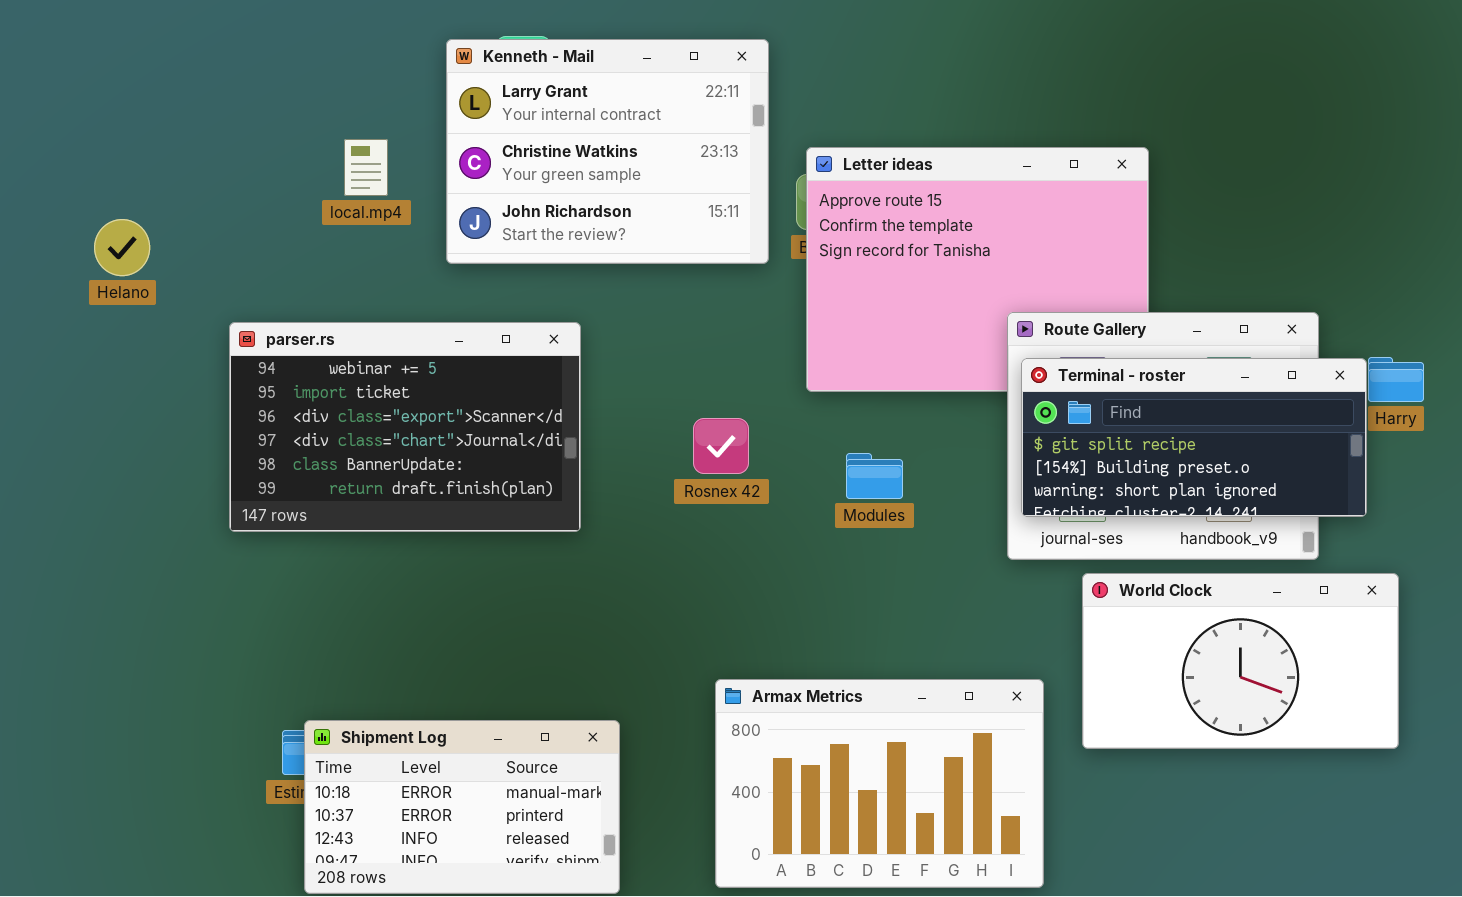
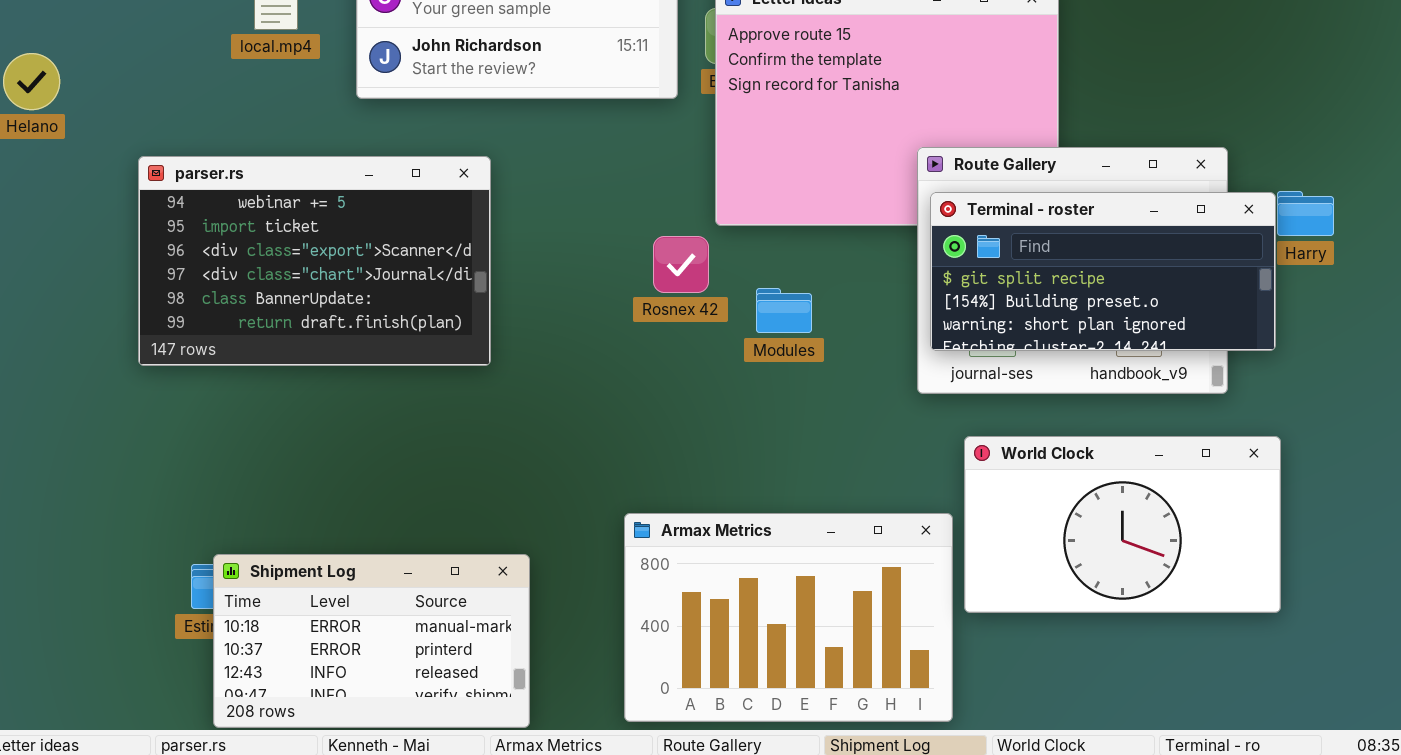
Rosnex 42: [693,418,749,474] -> [653,236,709,293], moved
World Clock: [1082,573,1399,749] -> [964,436,1281,613], moved

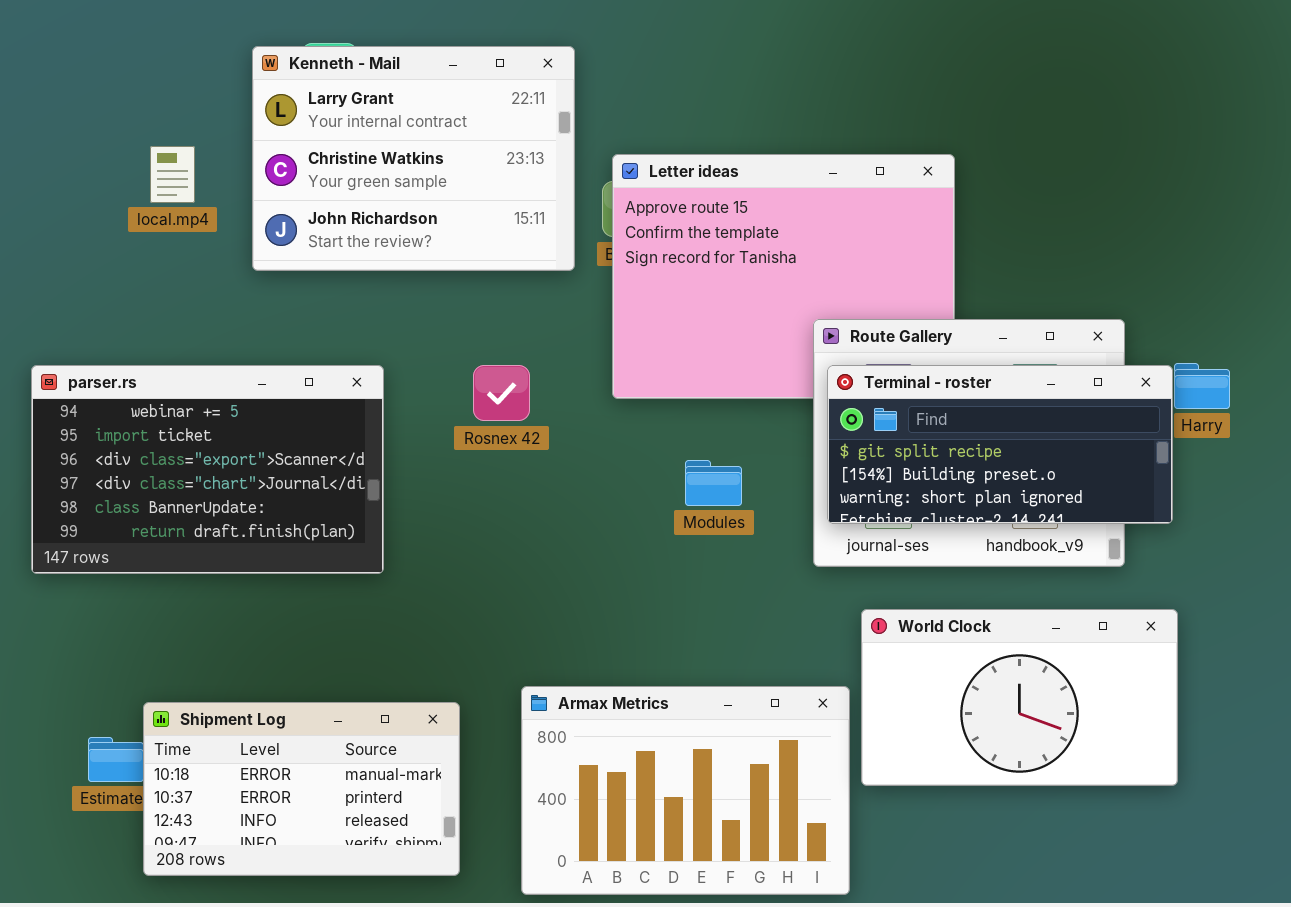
parser.rs: [138,156,491,366] -> [31,365,384,574], moved
Rosnex 42: [653,236,709,293] -> [473,365,530,421], moved
Modules: [756,288,812,333] -> [685,460,742,506], moved
Shipment Log: [213,554,530,728] -> [143,702,460,876], moved

